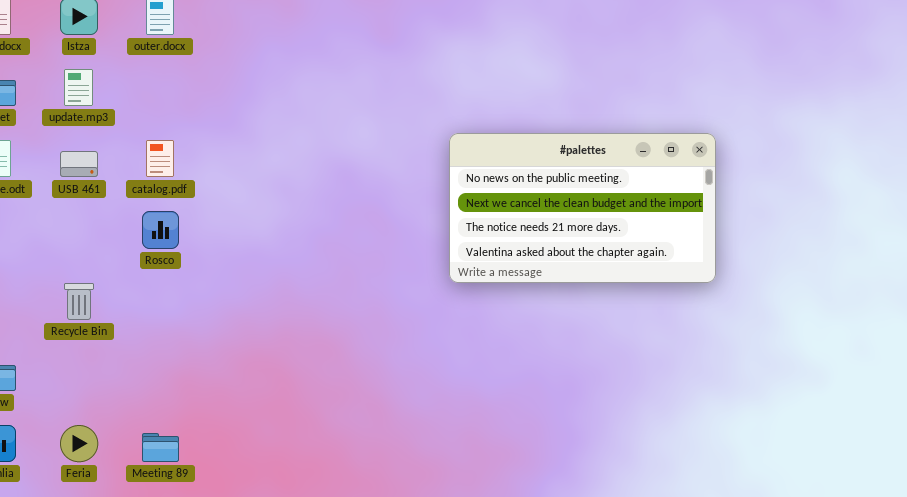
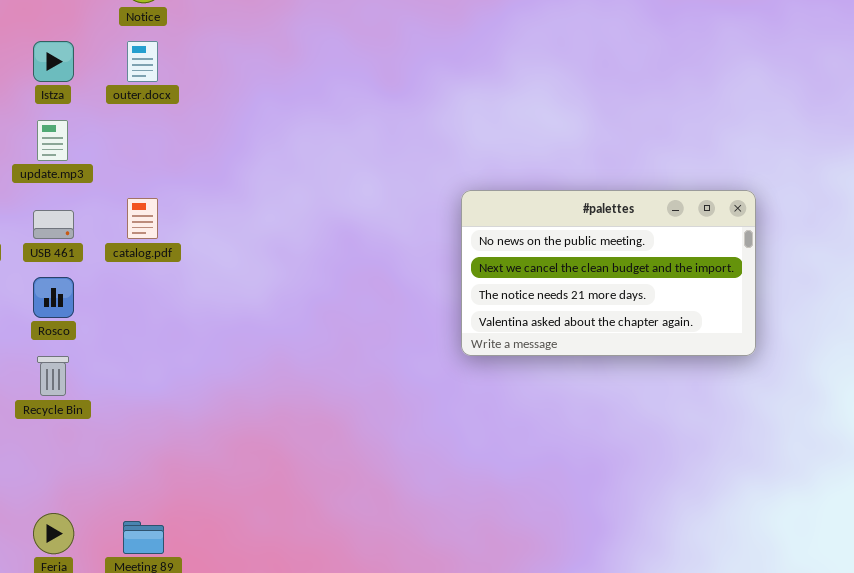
Rosco: [142,211,179,249] -> [33,277,74,318], moved

